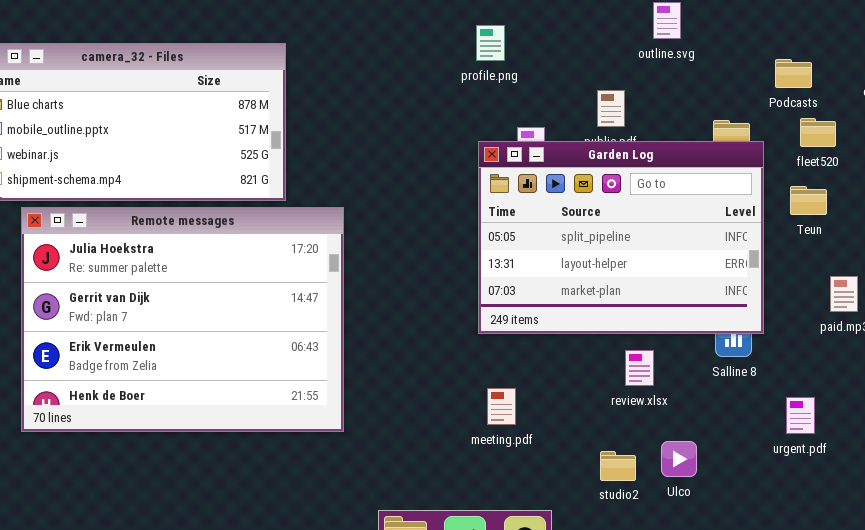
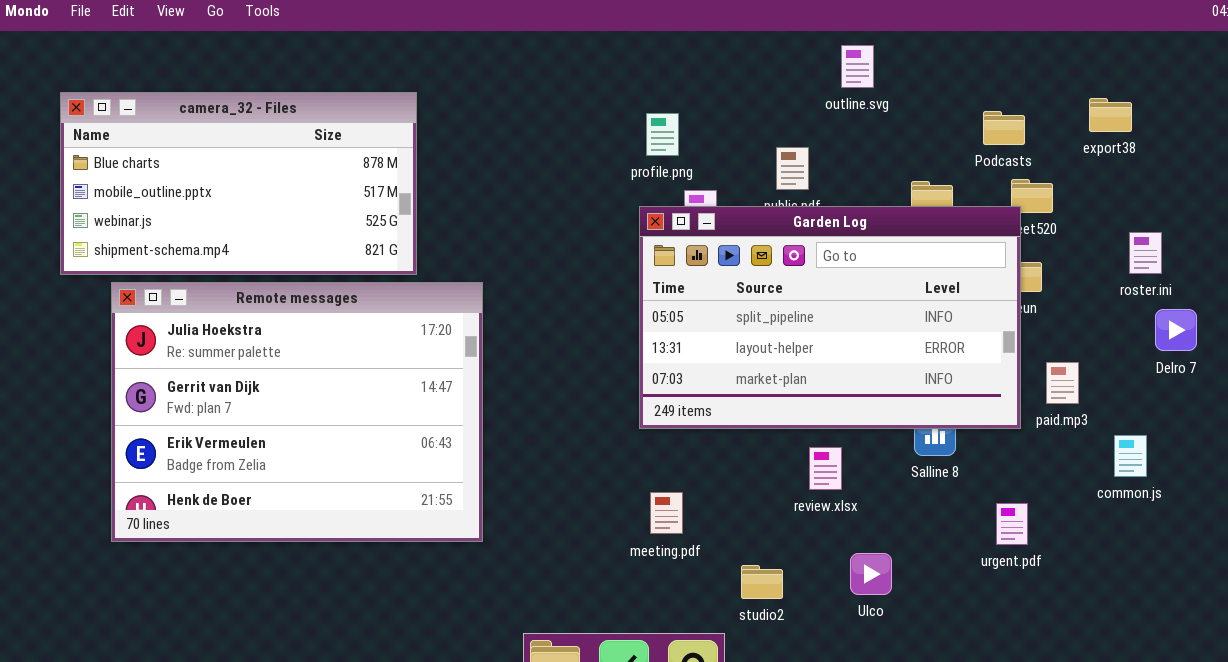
profile.png: [476,25,505,61] -> [646,113,679,156], moved
Garden Log: [478,141,764,334] -> [639,206,1021,429], resized
studio2: [600,451,636,481] -> [741,565,783,599], moved

